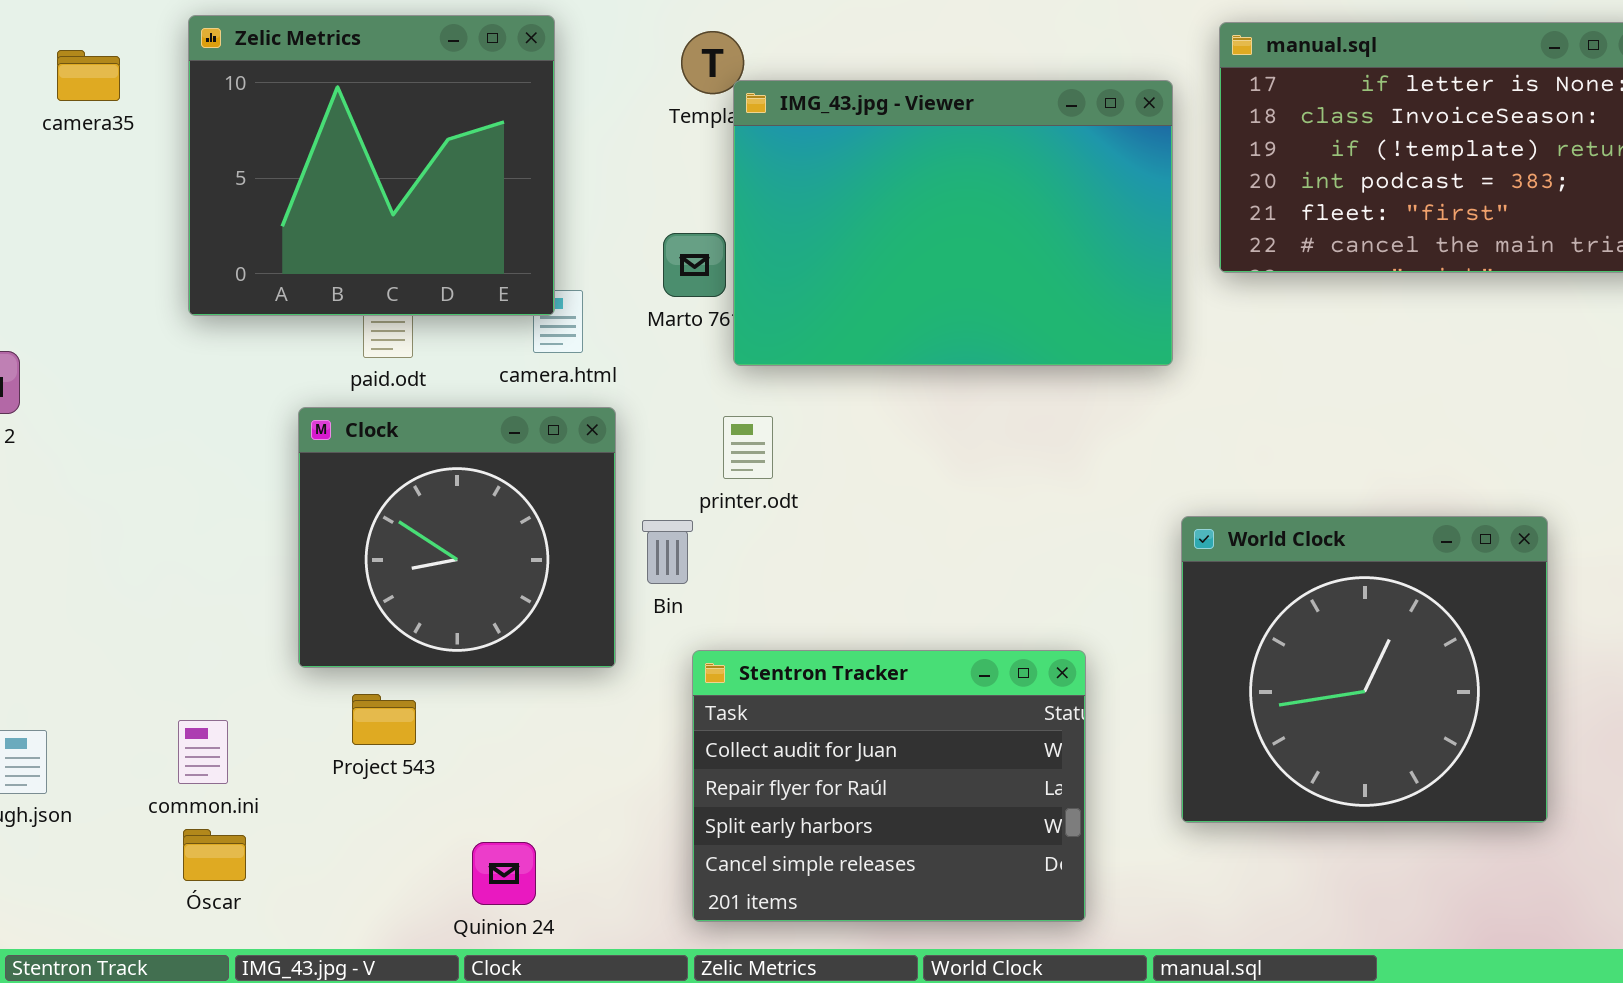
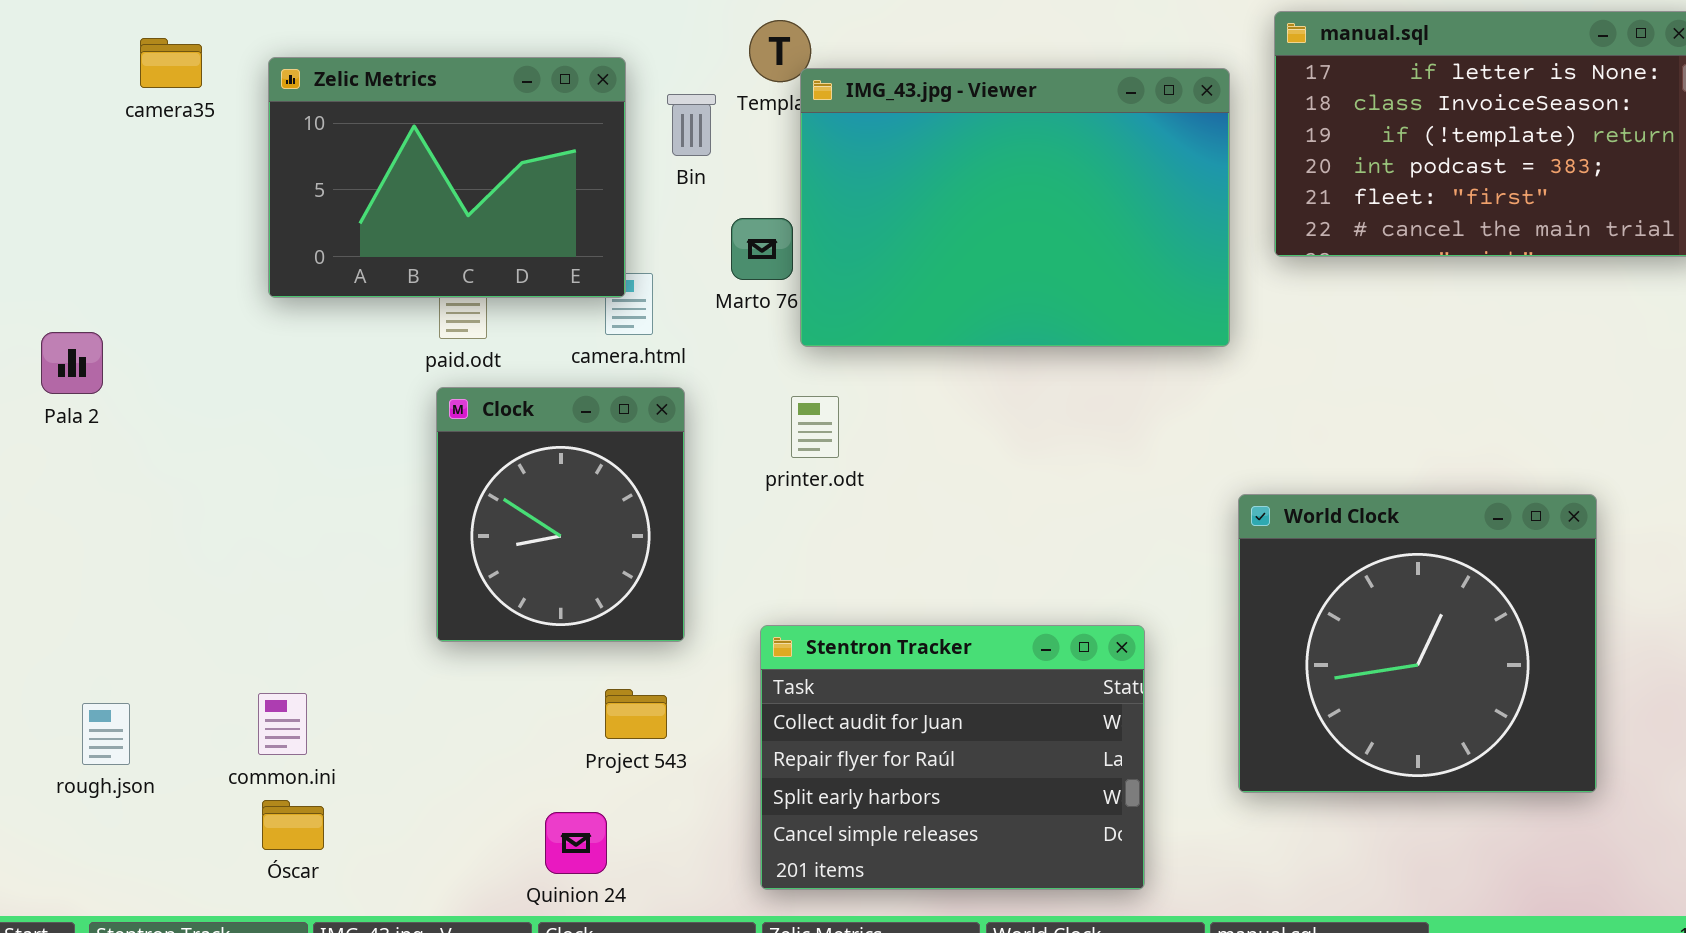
Zelic Metrics: [188,15,555,316] -> [268,57,626,298], resized
Clock: [298,407,616,668] -> [436,387,685,642], resized
Bin: [642,520,693,584] -> [667,94,716,156], moved
Project 543: [352,694,416,745] -> [605,689,667,739], moved

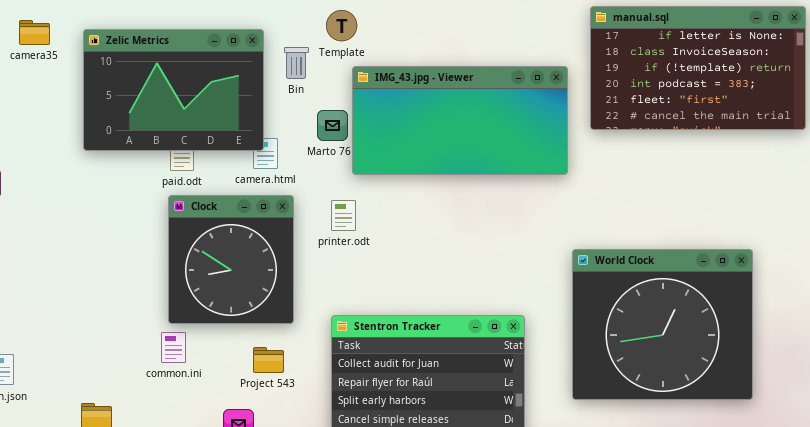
IMG_43.jpg - Viewer: [800,68,1230,347] -> [352,66,568,175], resized
printer.odt: [791,396,839,458] -> [331,200,356,231], moved
common.ini: [258,693,307,755] -> [161,332,186,363], moved

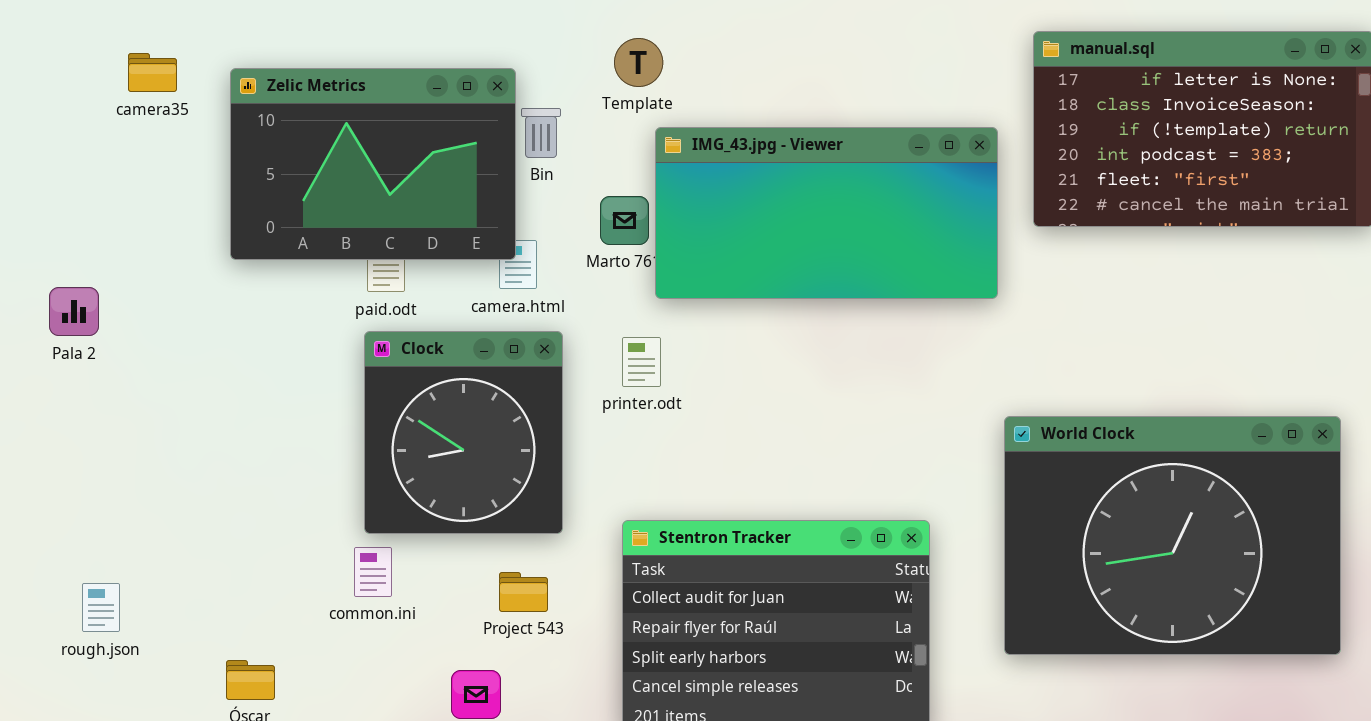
Bin: [284,47,309,79] -> [521,108,561,158], moved
World Clock: [572,249,753,400] -> [1004,416,1341,655], resized

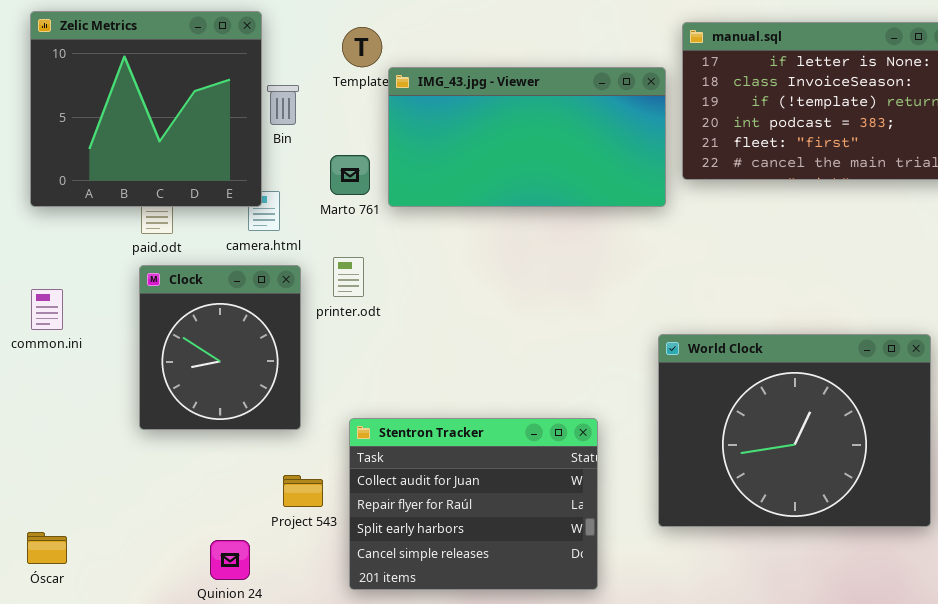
Zelic Metrics: [230,68,516,260] -> [30,11,262,207], resized
IMG_43.jpg - Viewer: [655,127,998,299] -> [388,67,666,207], moved
printer.odt: [622,337,661,387] -> [333,257,364,297], moved
common.ini: [354,547,392,597] -> [31,289,63,330], moved
Project 543: [499,572,548,612] -> [283,475,323,507], moved

